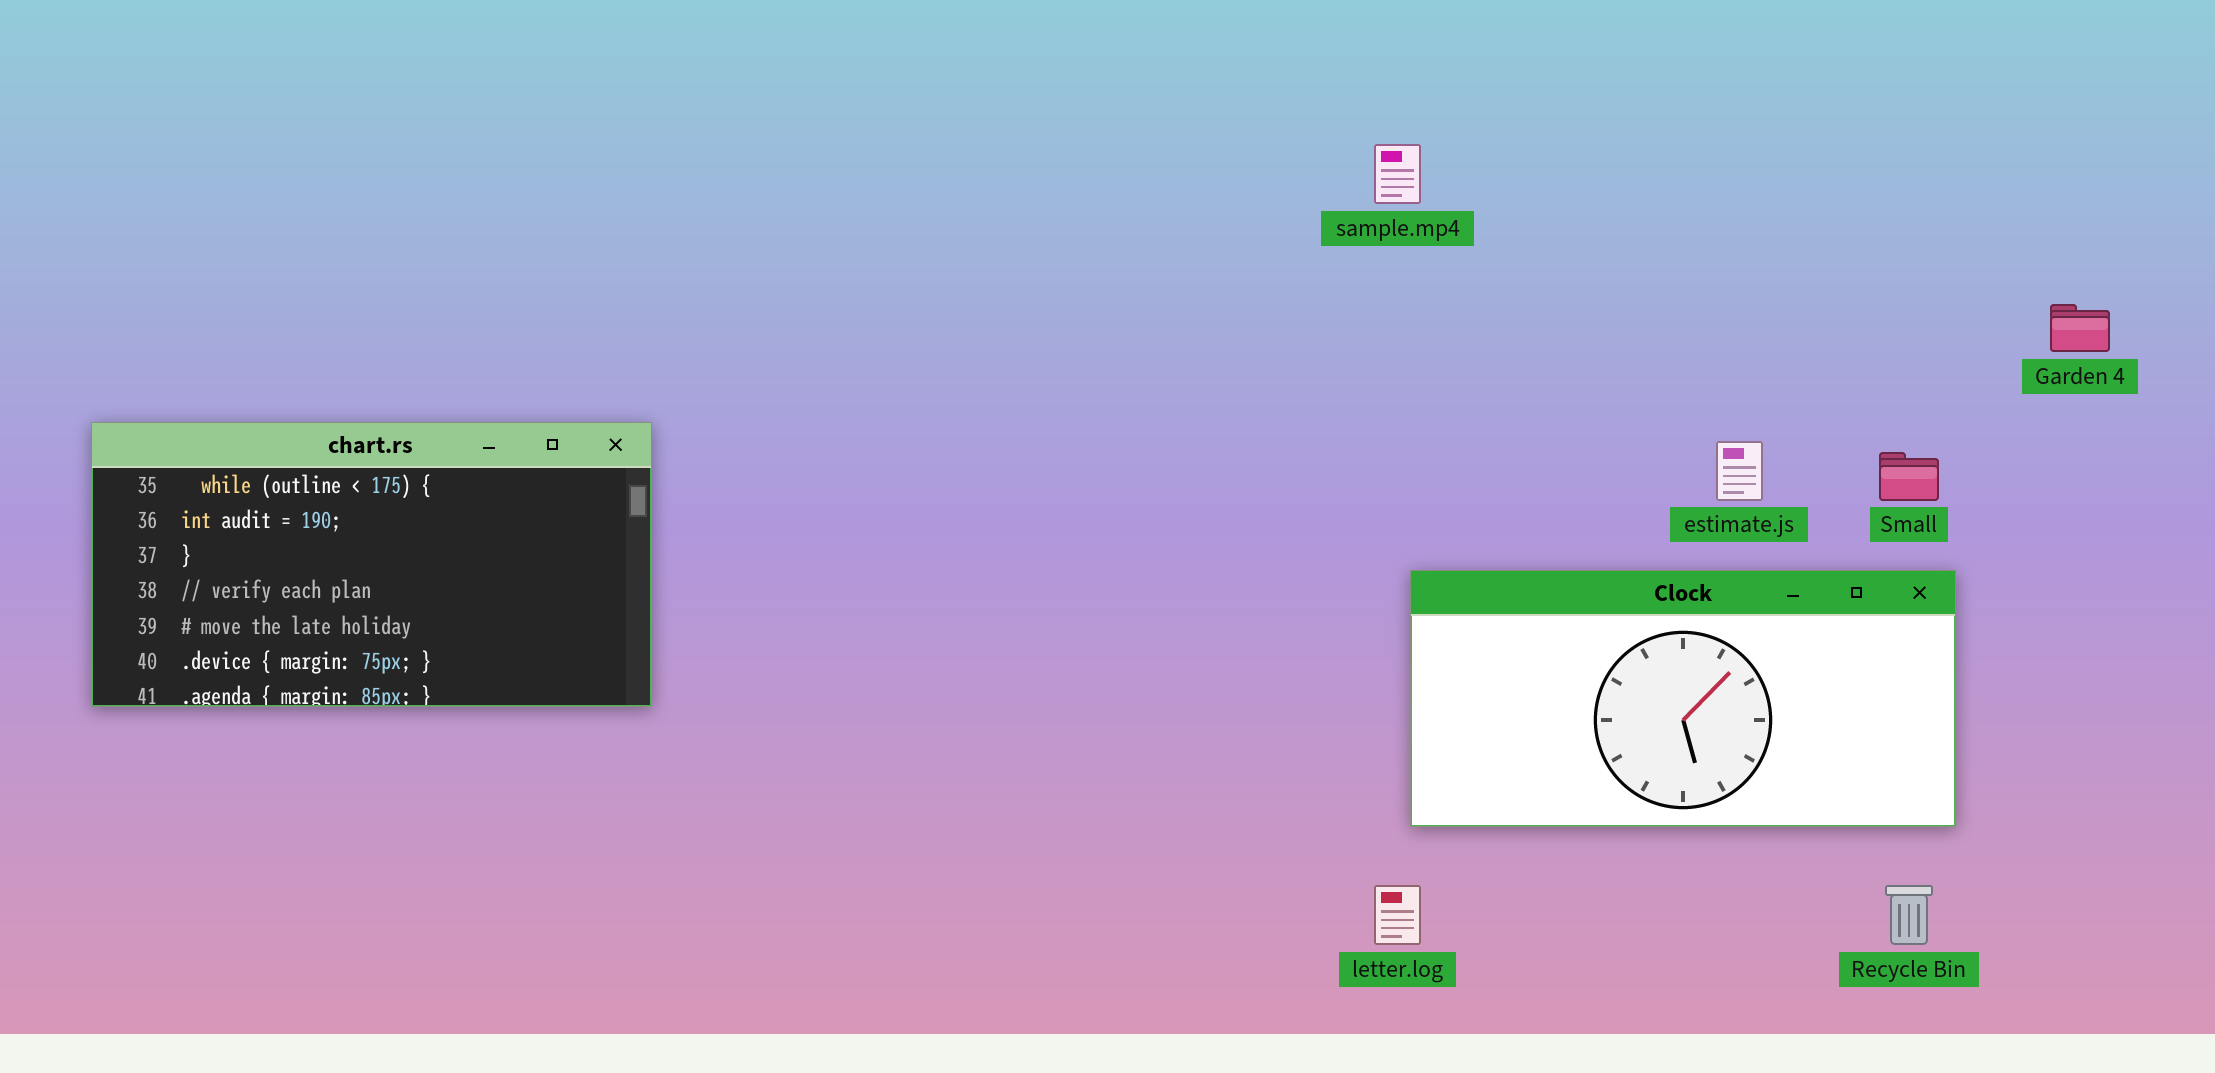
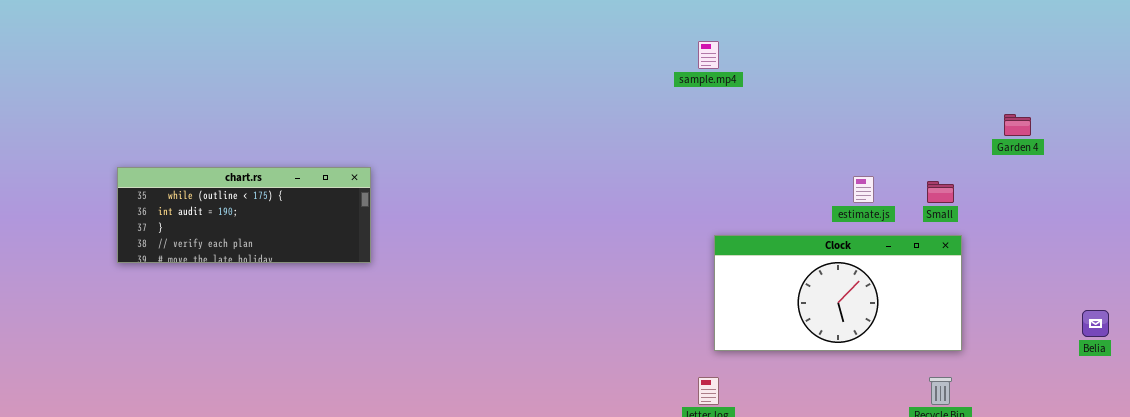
chart.rs: [91,422,652,707] -> [117,167,371,263], resized

